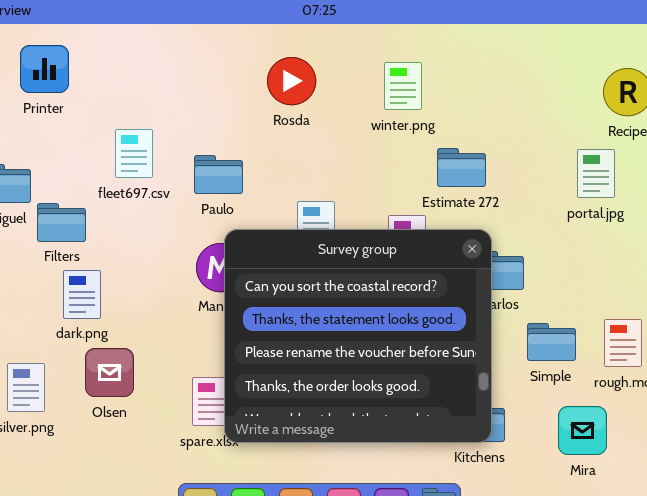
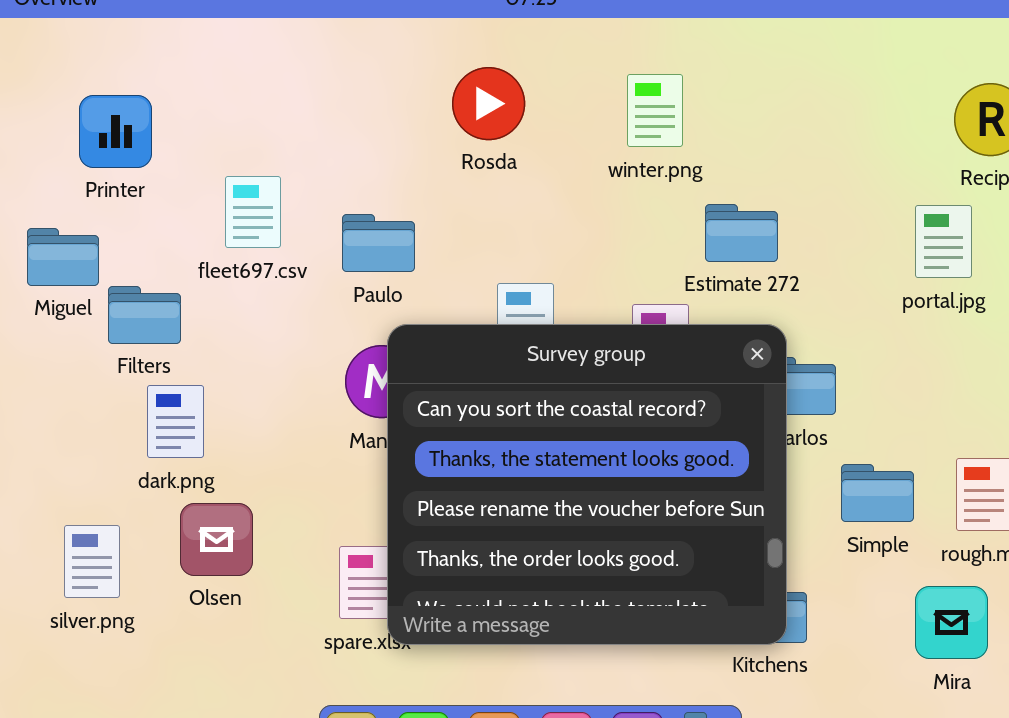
Printer: [20,45,69,93] -> [79,95,152,168], moved
Mira: [558,406,607,455] -> [915,586,988,659], moved

